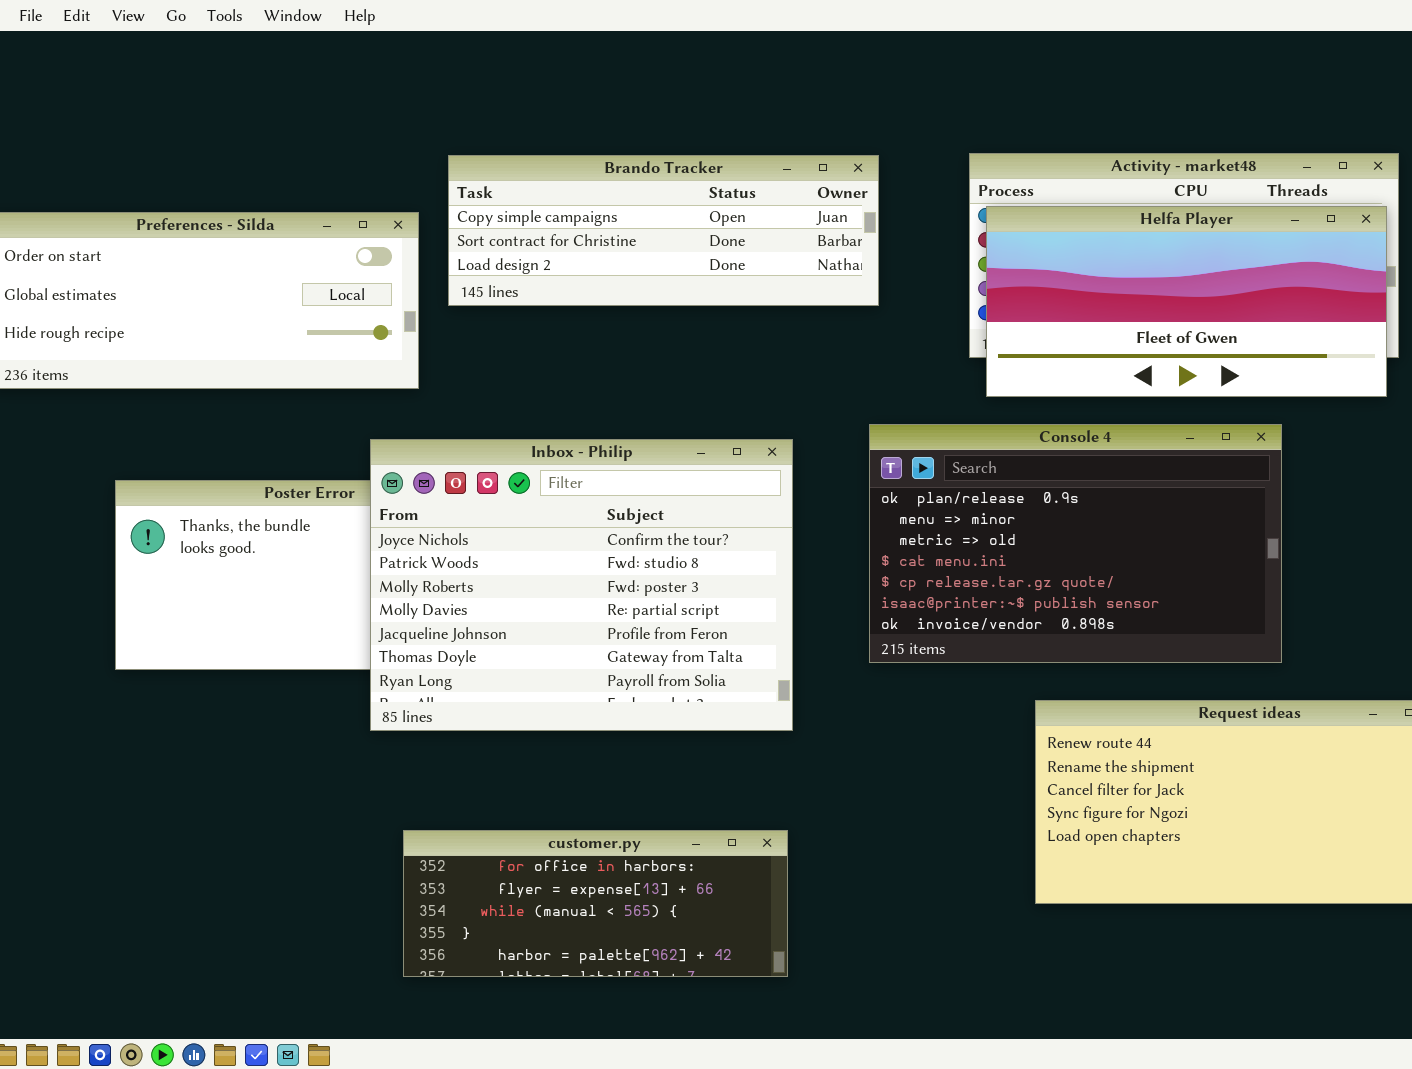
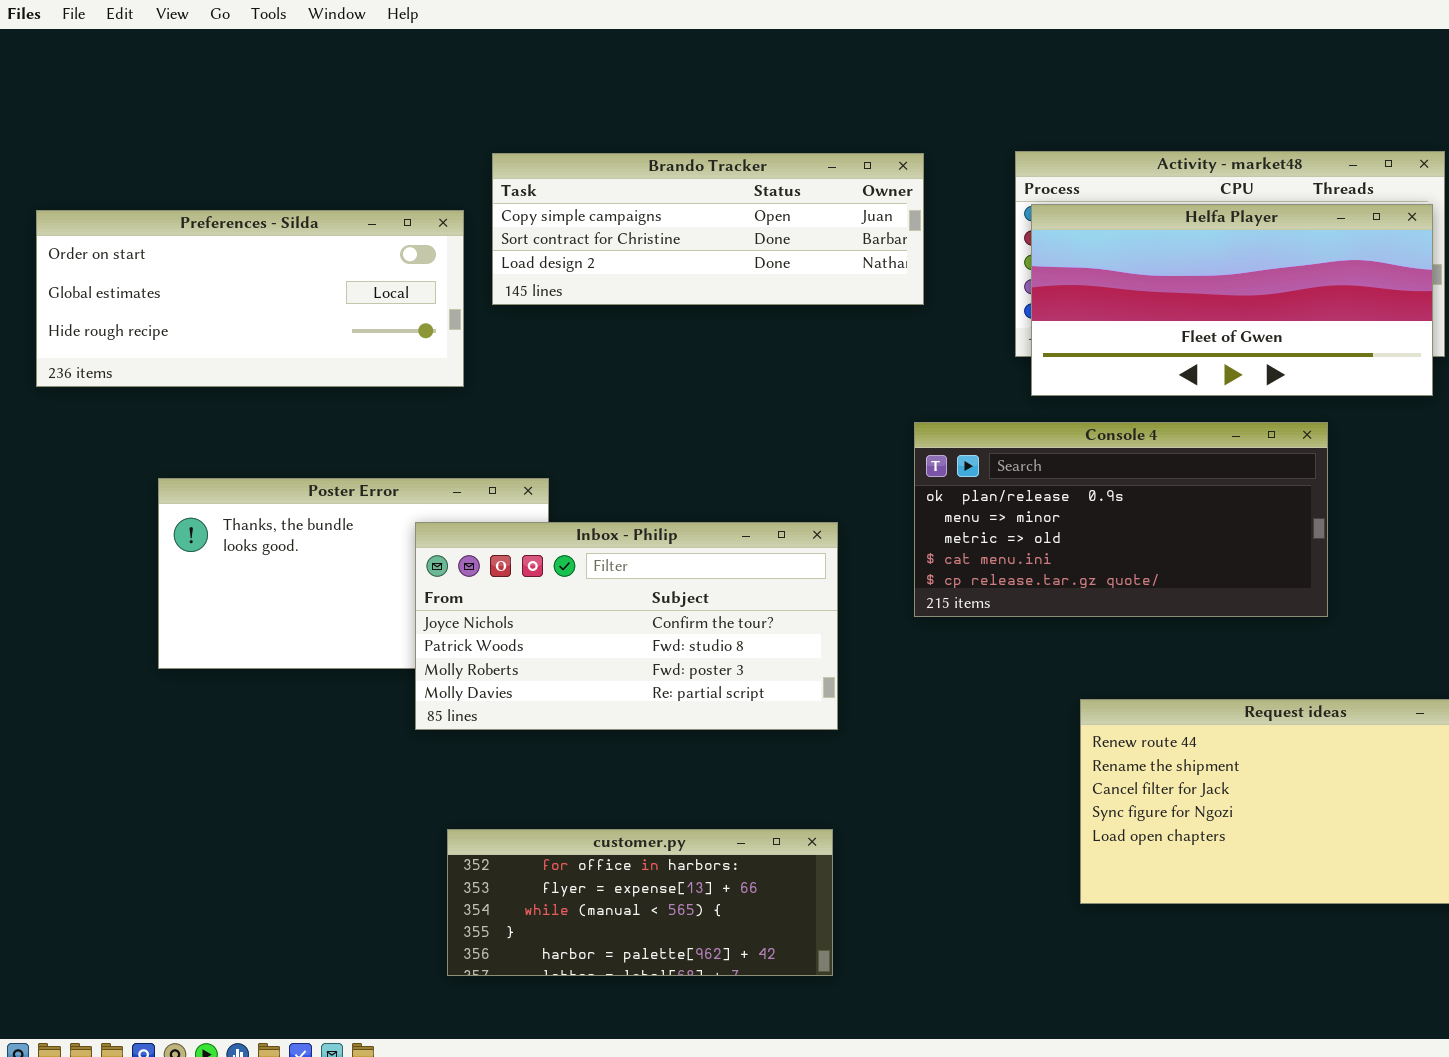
Console 4: [869,424,1282,663] -> [914,422,1328,617], resized
Inbox - Philip: [370,439,793,731] -> [415,522,838,730], resized

